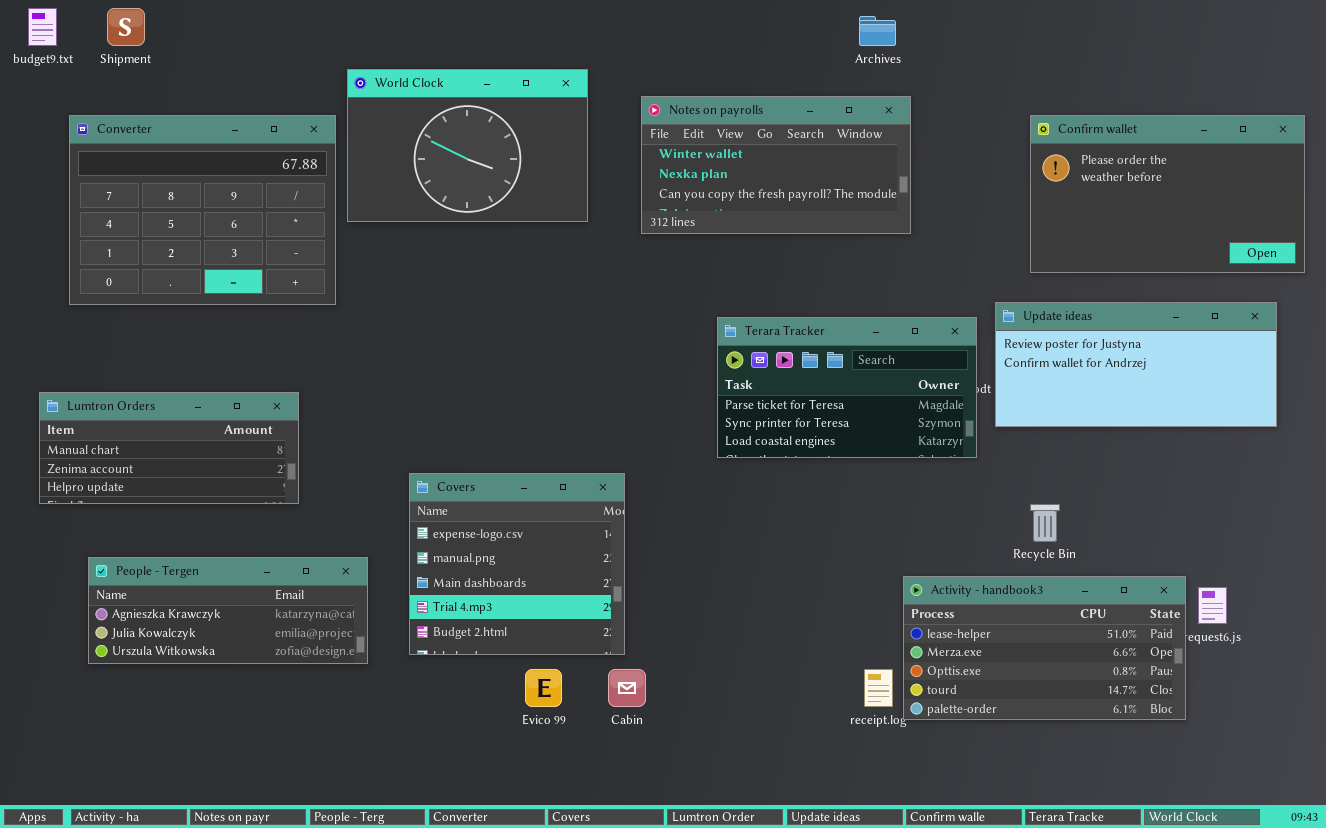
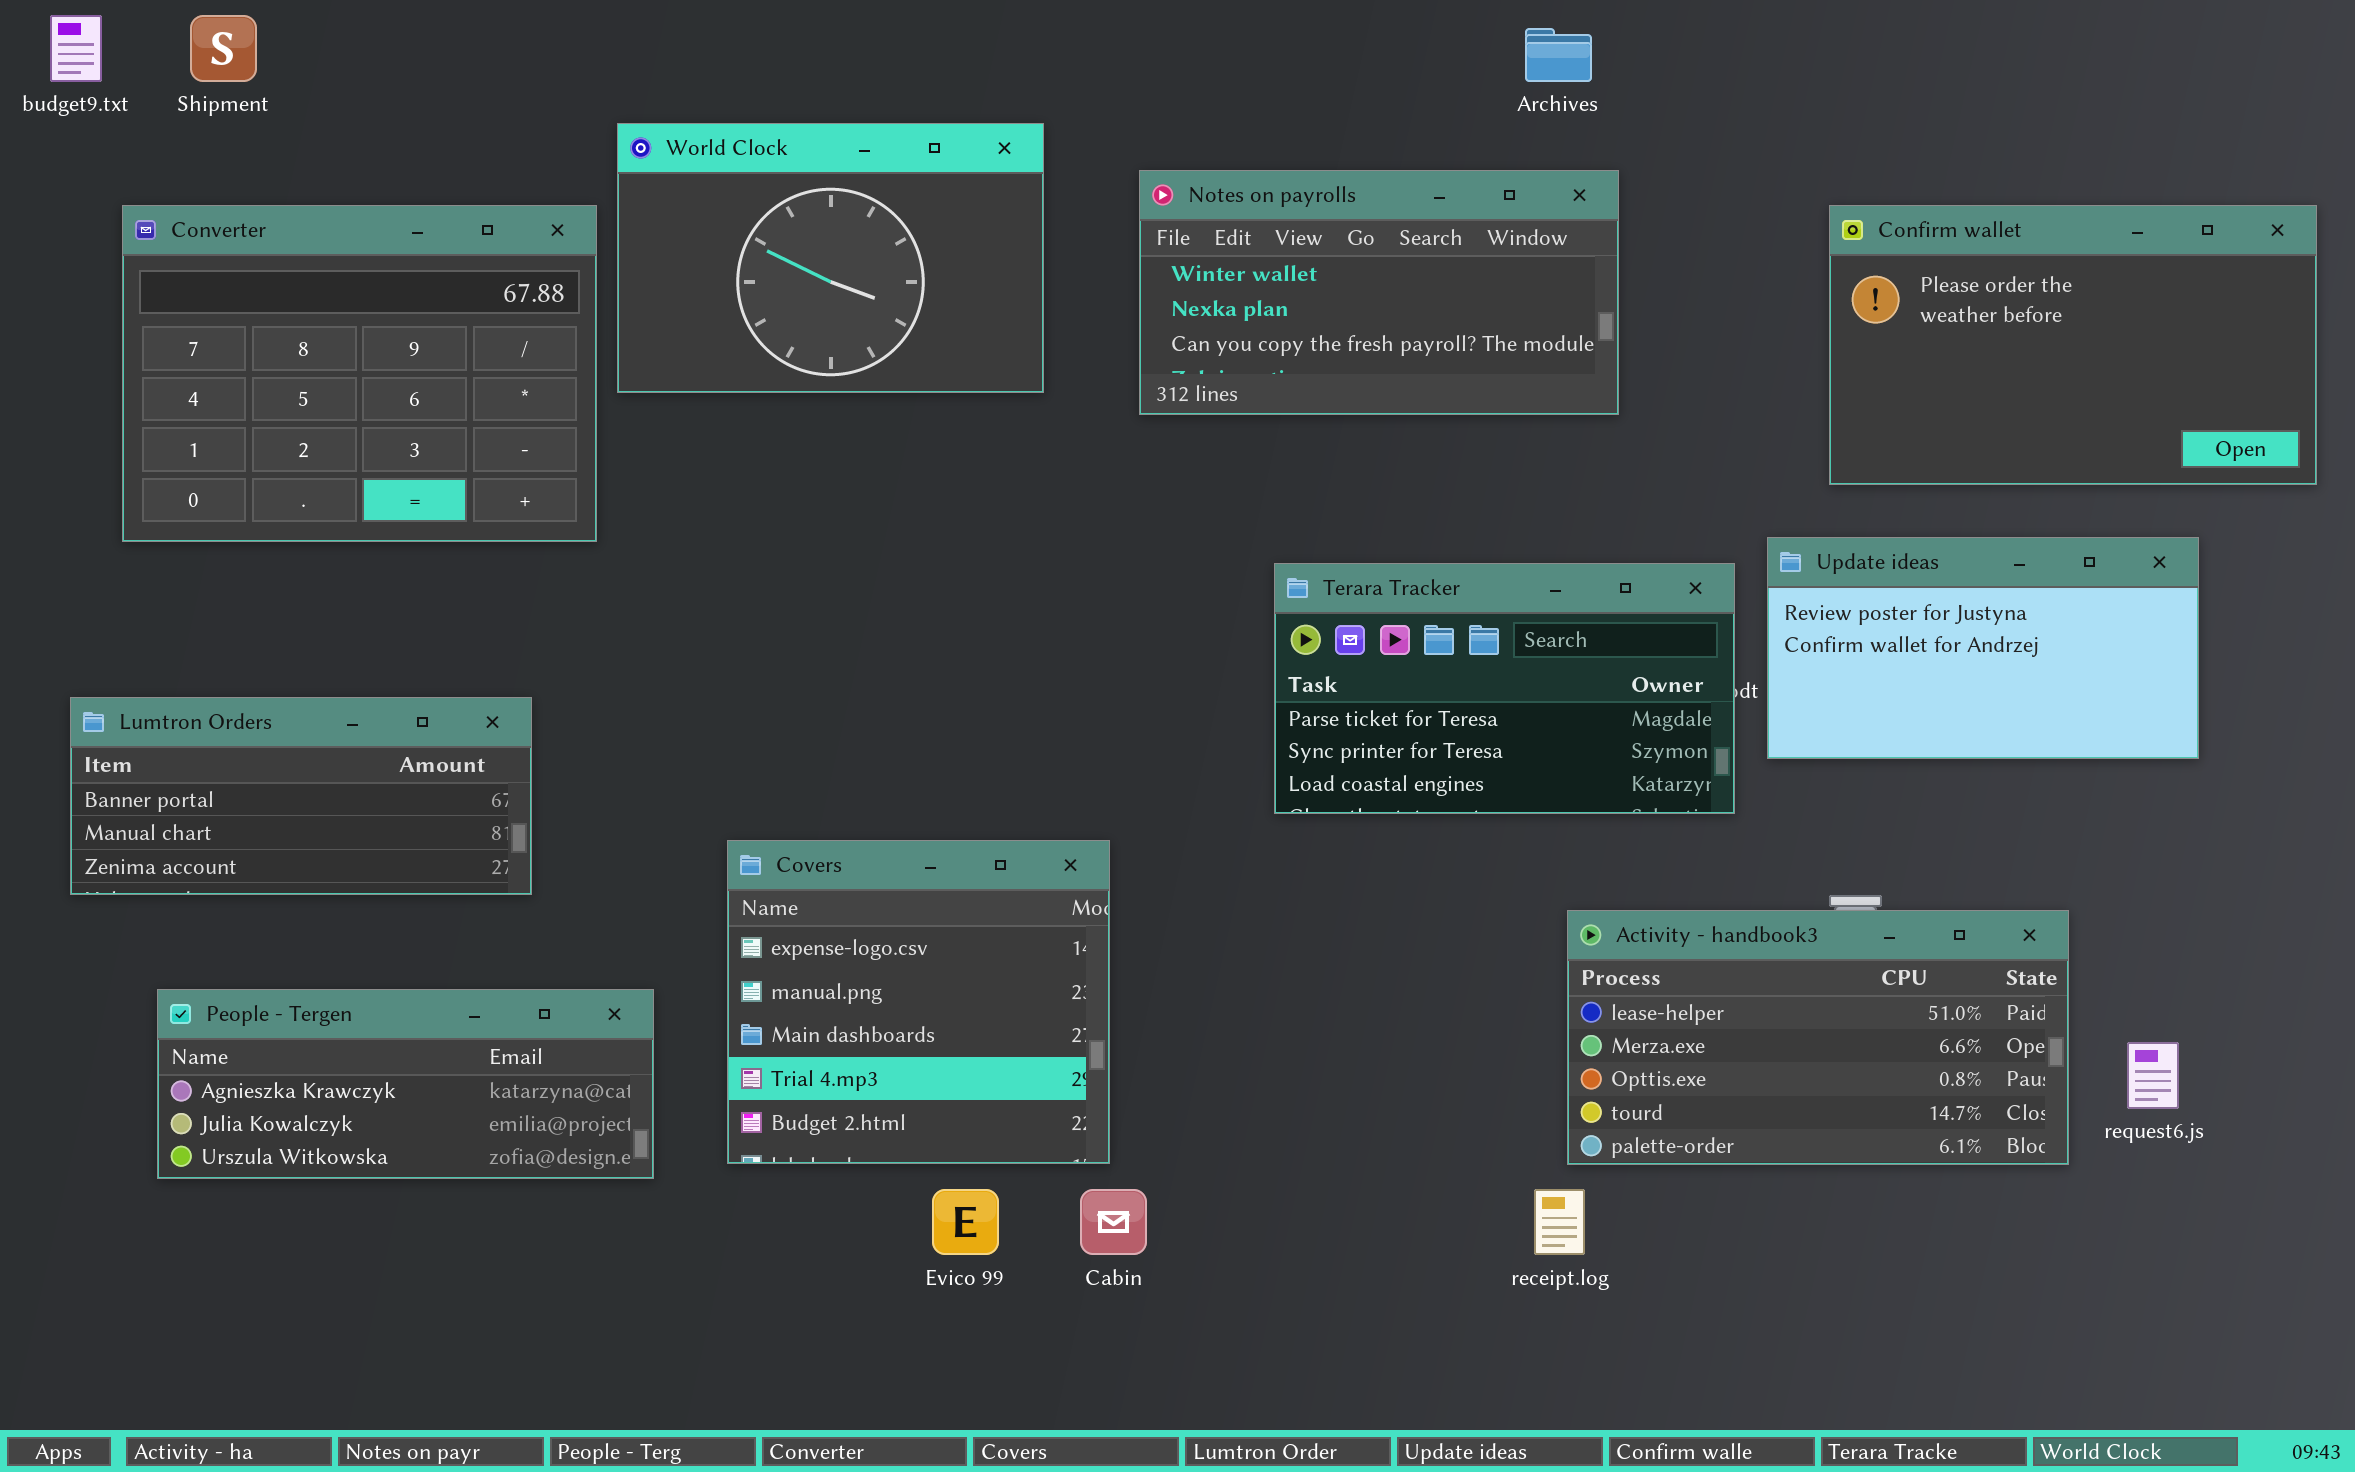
Update ideas: [995,302,1277,427] -> [1767,537,2199,759], resized
Lumtron Orders: [39,392,299,504] -> [70,697,532,895], scrolled up 1 row
Activity - handbook3: [903,576,1186,720] -> [1567,910,2069,1165], moved

